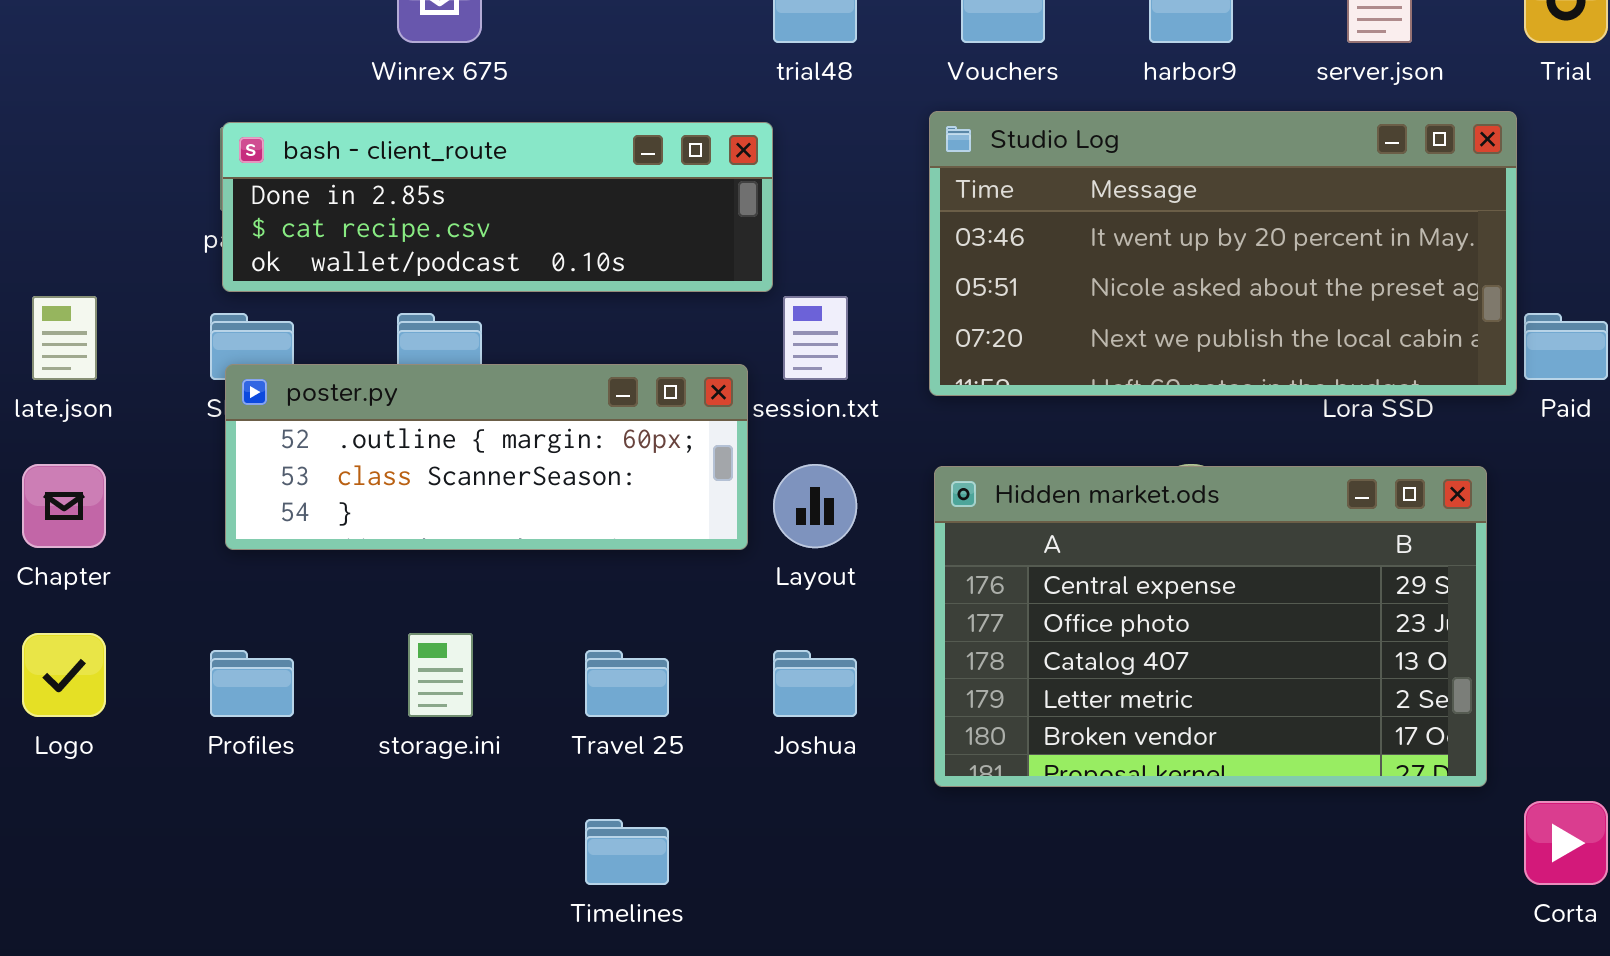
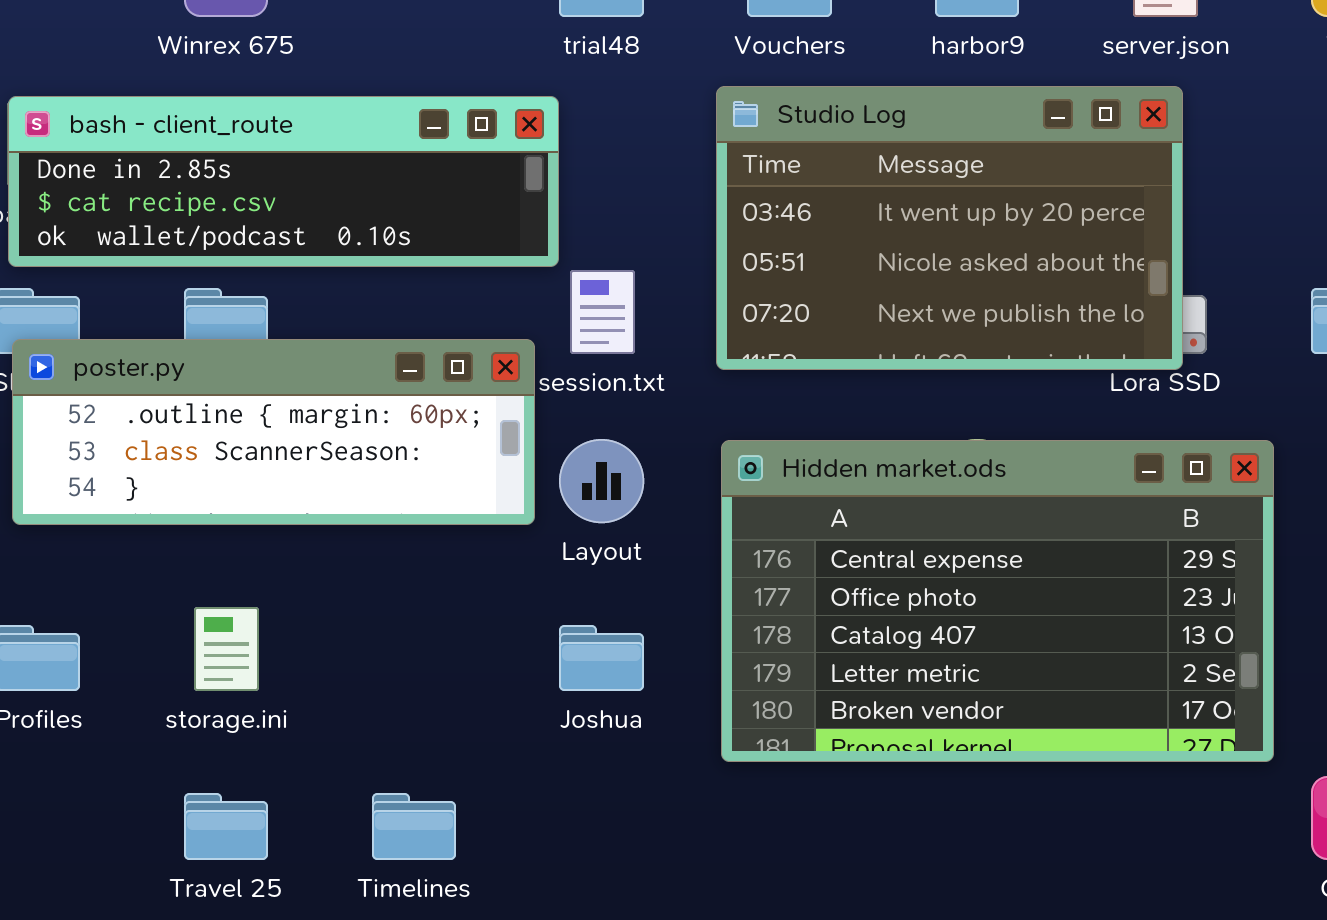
Studio Log: [929,111,1517,396] -> [716,86,1183,370], resized
Travel 25: [585,650,669,717] -> [184,793,268,860], moved

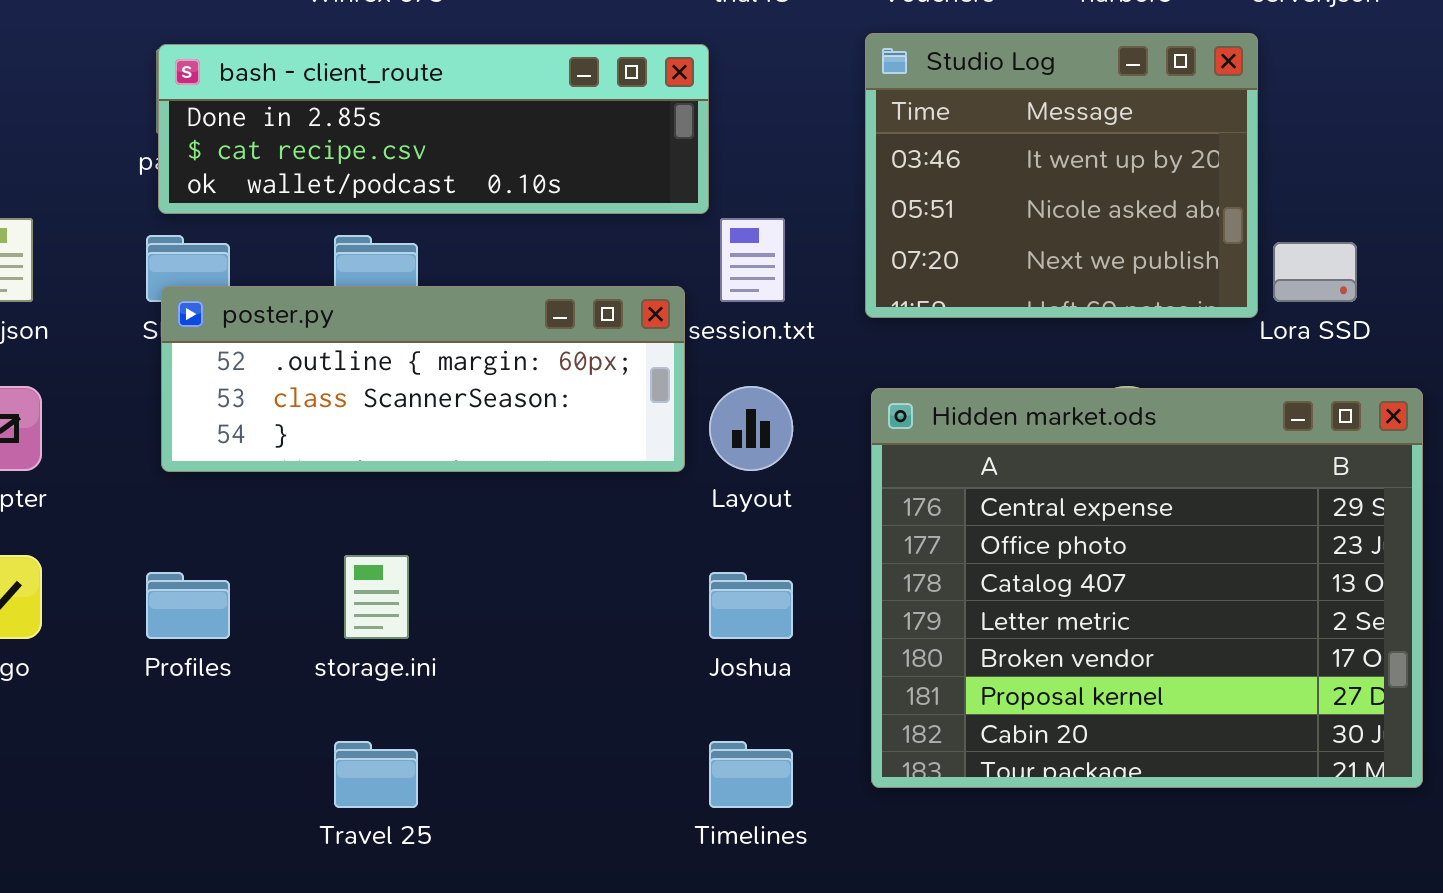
Studio Log: [716,86,1183,370] -> [865,33,1258,318], resized
Hidden market.ods: [721,440,1274,762] -> [871,388,1423,788], resized
Timelines: [372,793,456,860] -> [709,741,793,808], moved

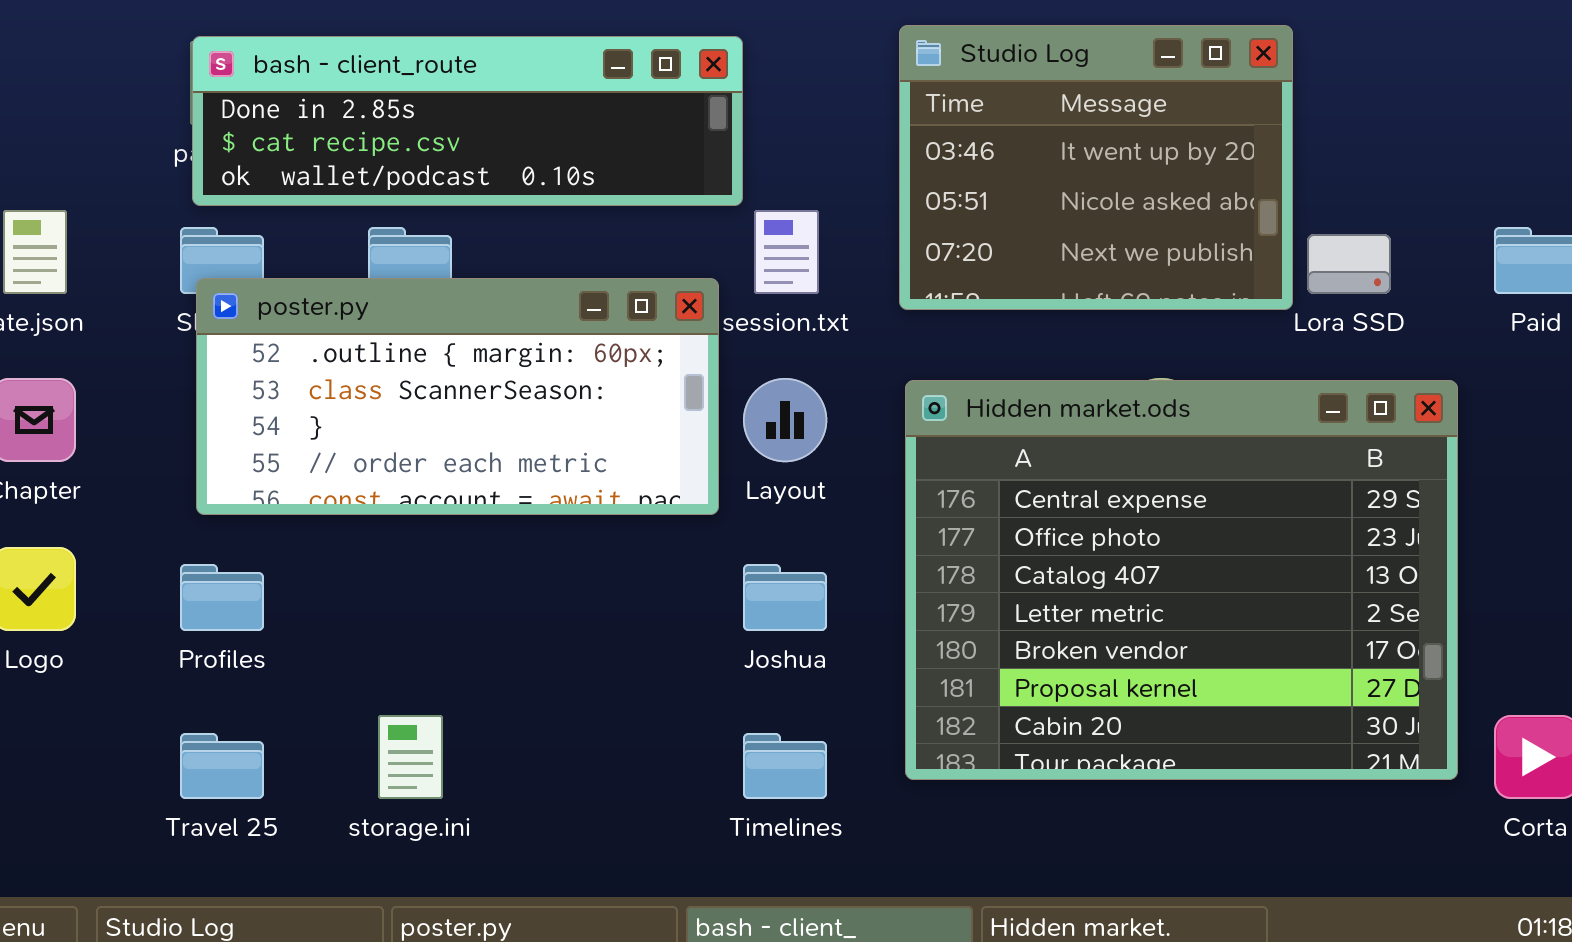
poster.py: [161,286,685,472] -> [196,278,719,515], resized
storage.ini: [344,555,409,639] -> [378,715,443,799], moved
Travel 25: [334,741,418,808] -> [180,733,264,799], moved

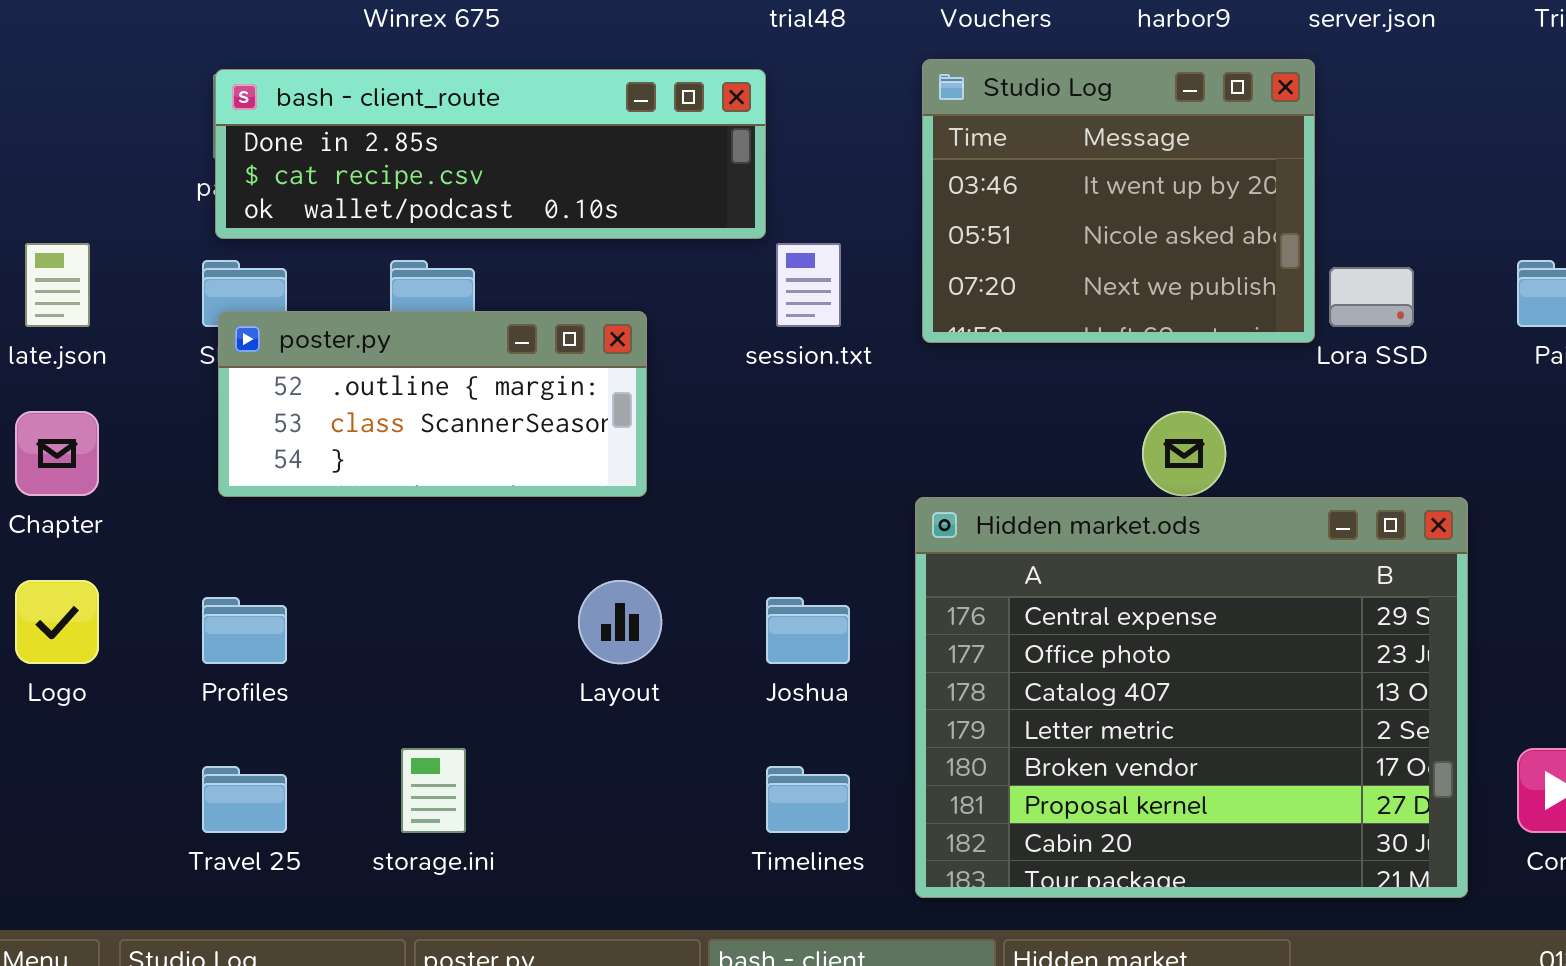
poster.py: [196,278,719,515] -> [218,311,647,497], resized
Layout: [743,378,827,462] -> [578,580,662,664], moved
Hidden market.ods: [905,380,1458,780] -> [915,497,1468,898], moved

